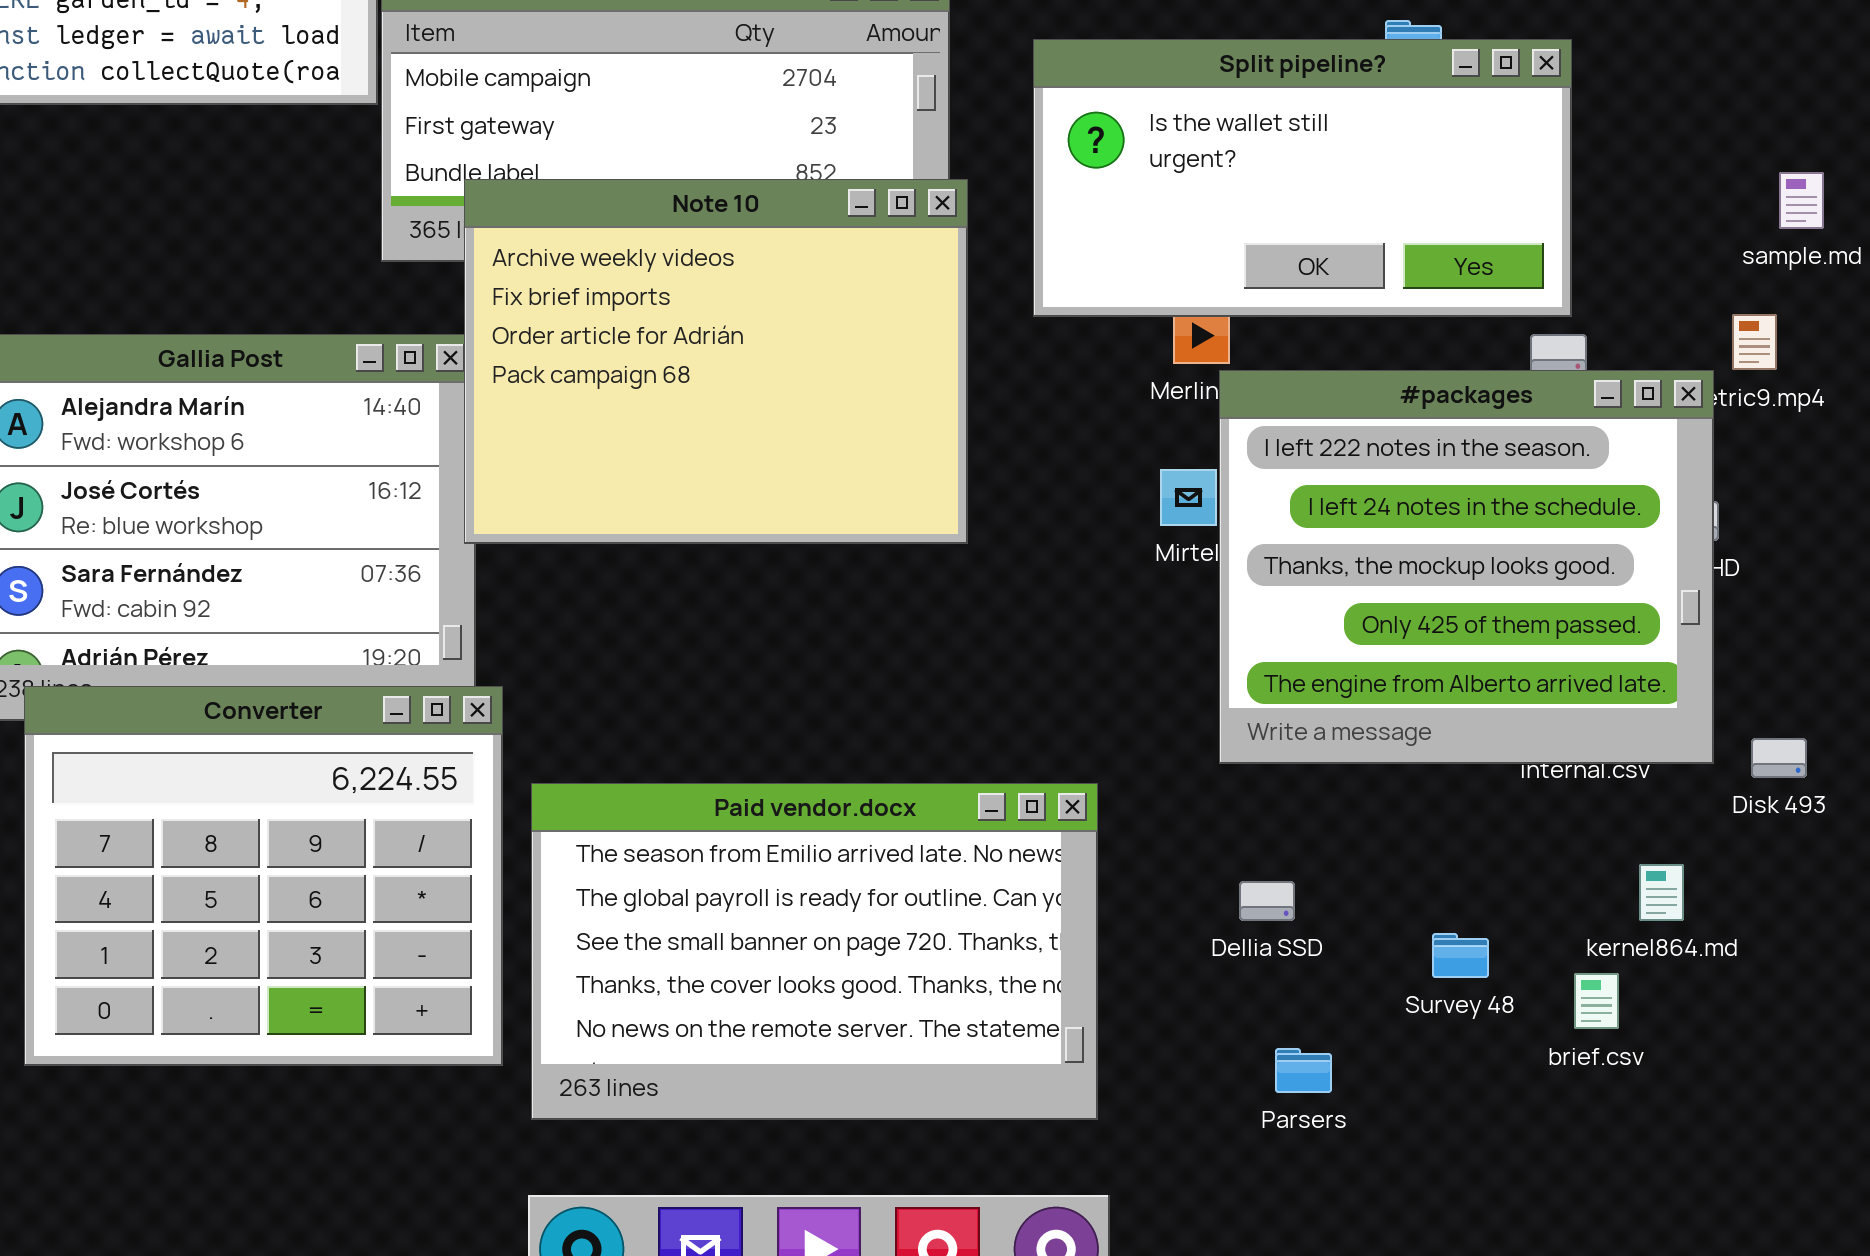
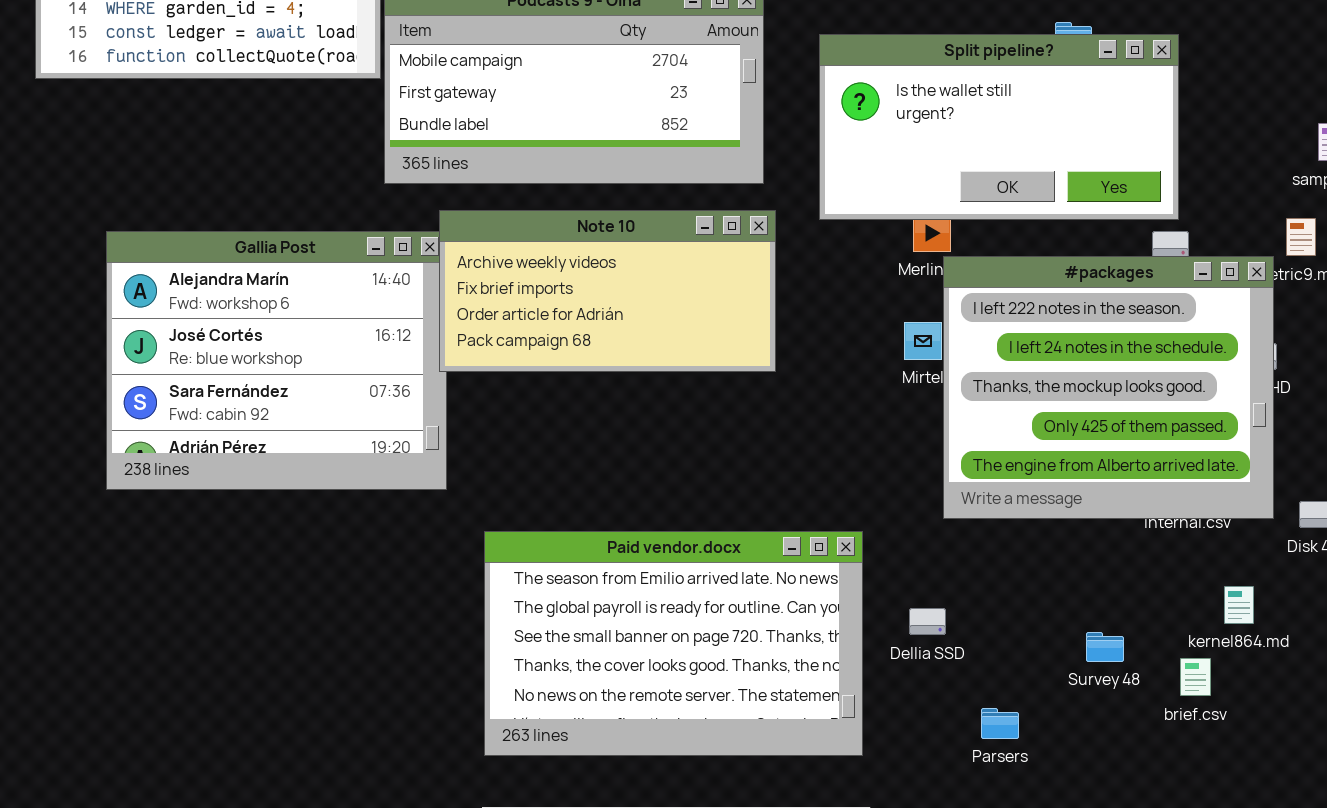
Note 10: [464,179,968,544] -> [439,210,776,372], resized
Converter: [24,686,503,1066] -> none, closed
Dellia SSD: [1239,881,1295,921] -> [909,608,946,635], moved

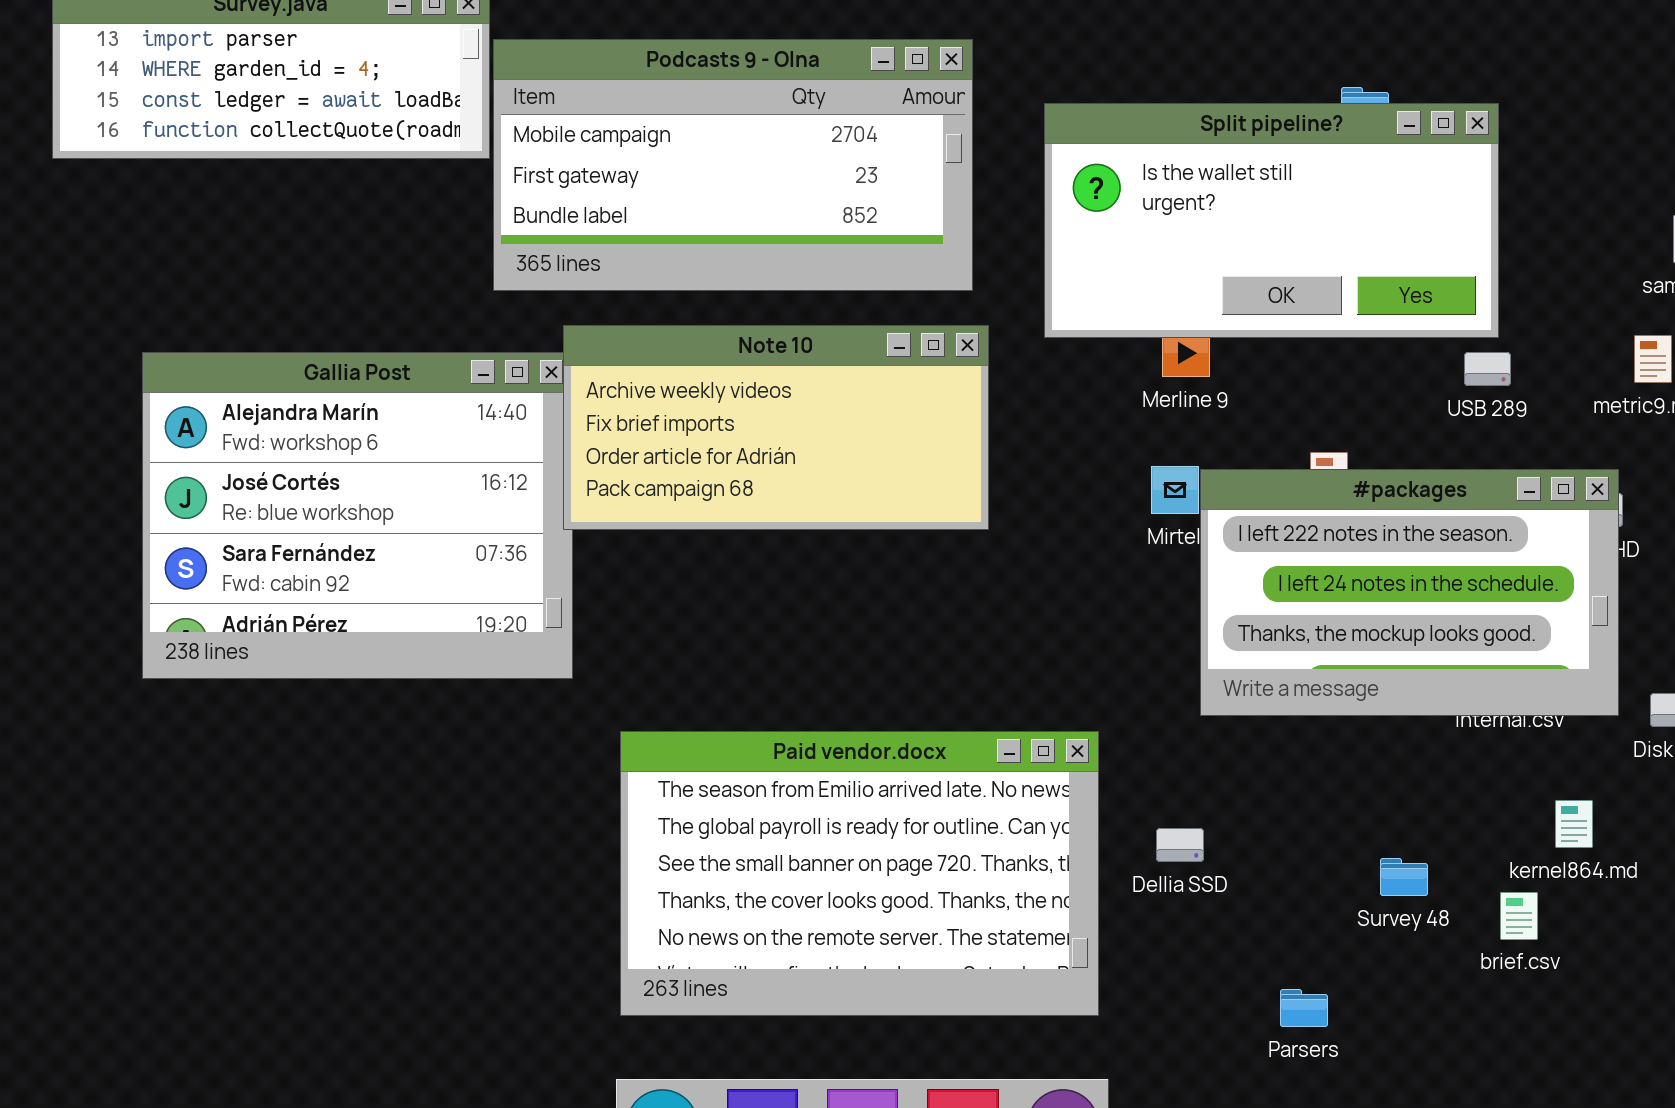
#packages: [943,256,1274,519] -> [1200,469,1619,716], resized
Parsers: [981,708,1019,739] -> [1280,989,1328,1027], moved

